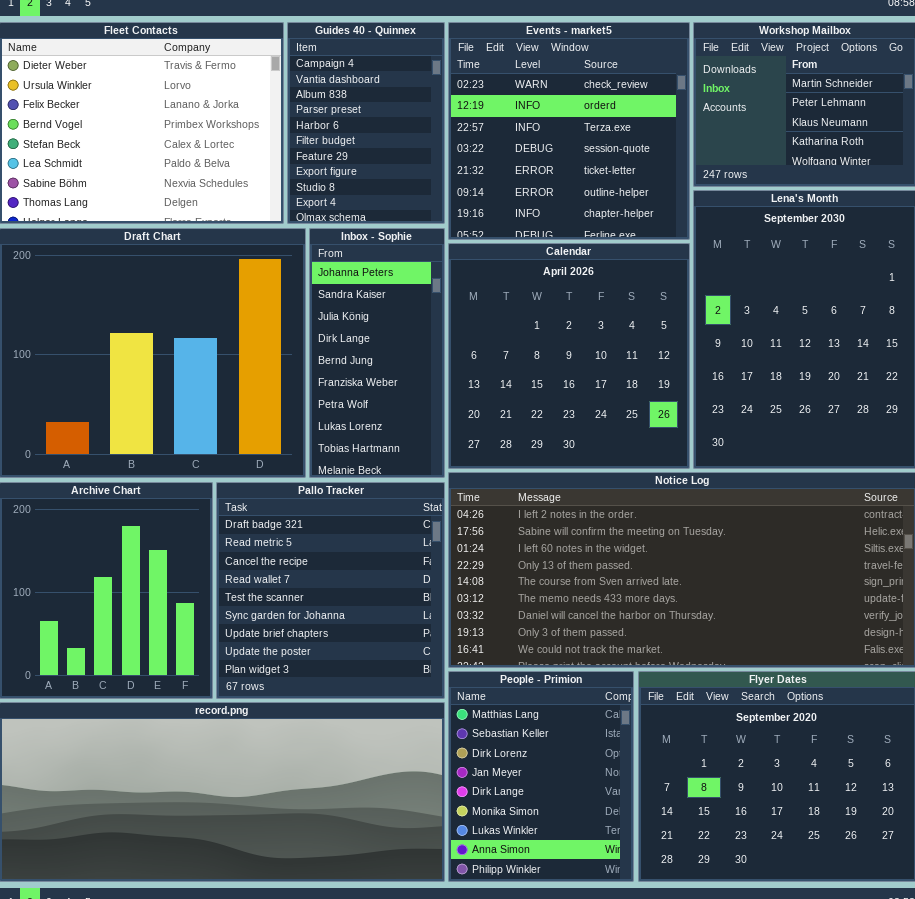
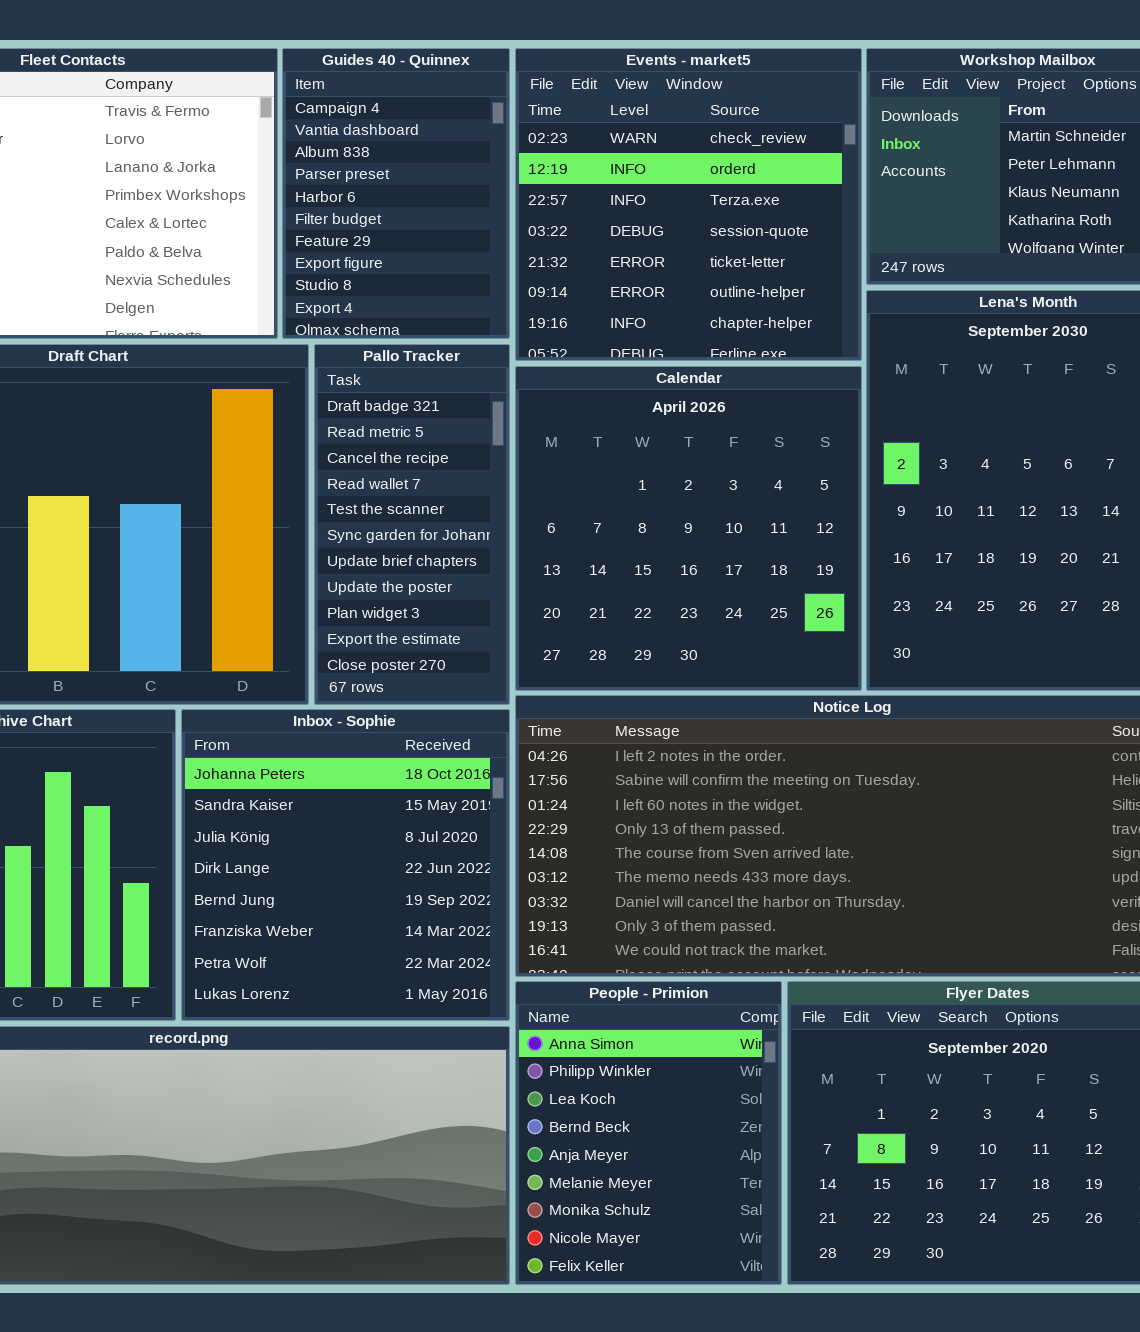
Inbox - Sophie: [309,228,445,478] -> [181,709,510,1021], moved, resized
Pallo Tracker: [216,482,445,699] -> [314,344,510,705], moved, resized
People - Primion: [448,671,634,882] -> [515,981,782,1285], scrolled down 7 rows

